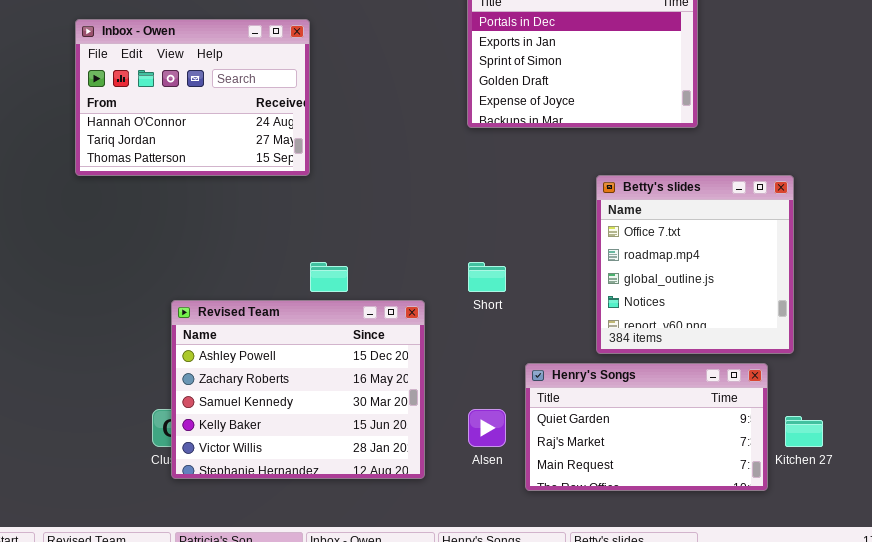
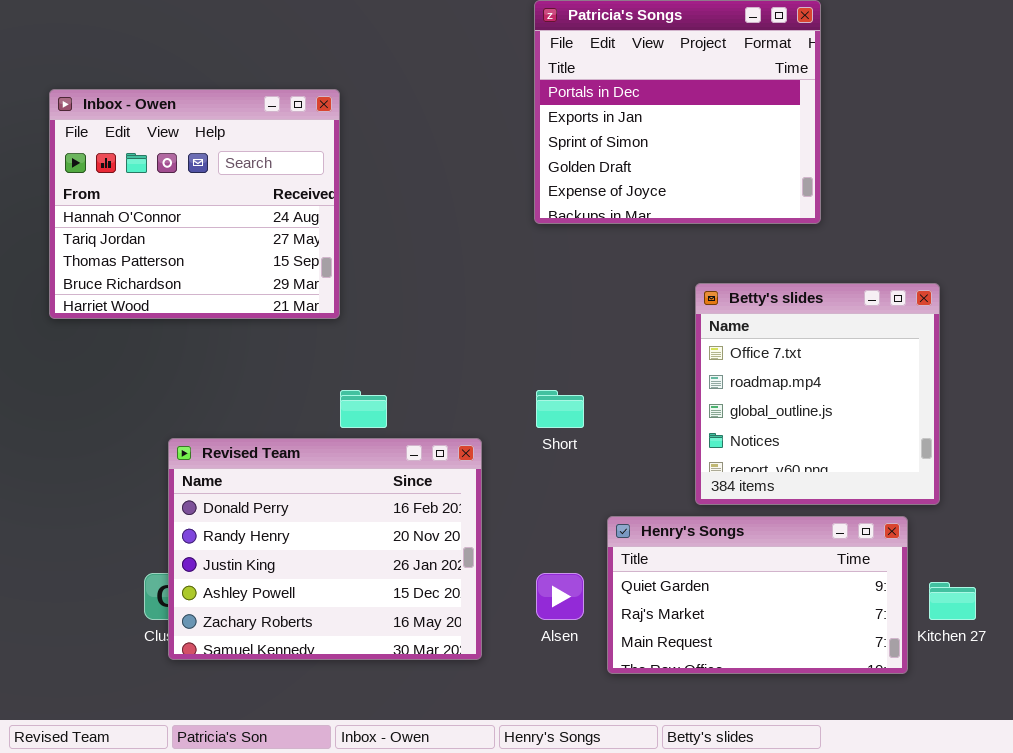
Inbox - Owen: [75,19,310,176] -> [49,89,340,319], resized
Revised Team: [171,300,425,479] -> [168,438,482,660], scrolled up 3 rows

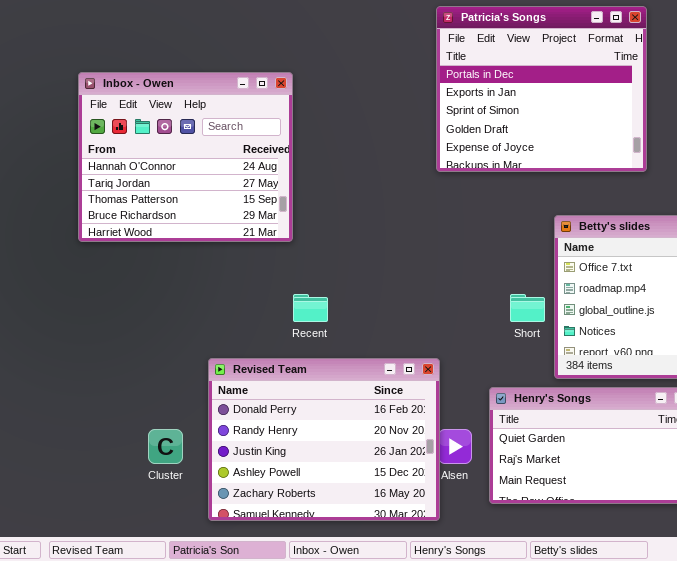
Short: [536,390,584,428] -> [510,294,545,322], moved
Revised Team: [168,438,482,660] -> [208,358,440,521], moved

